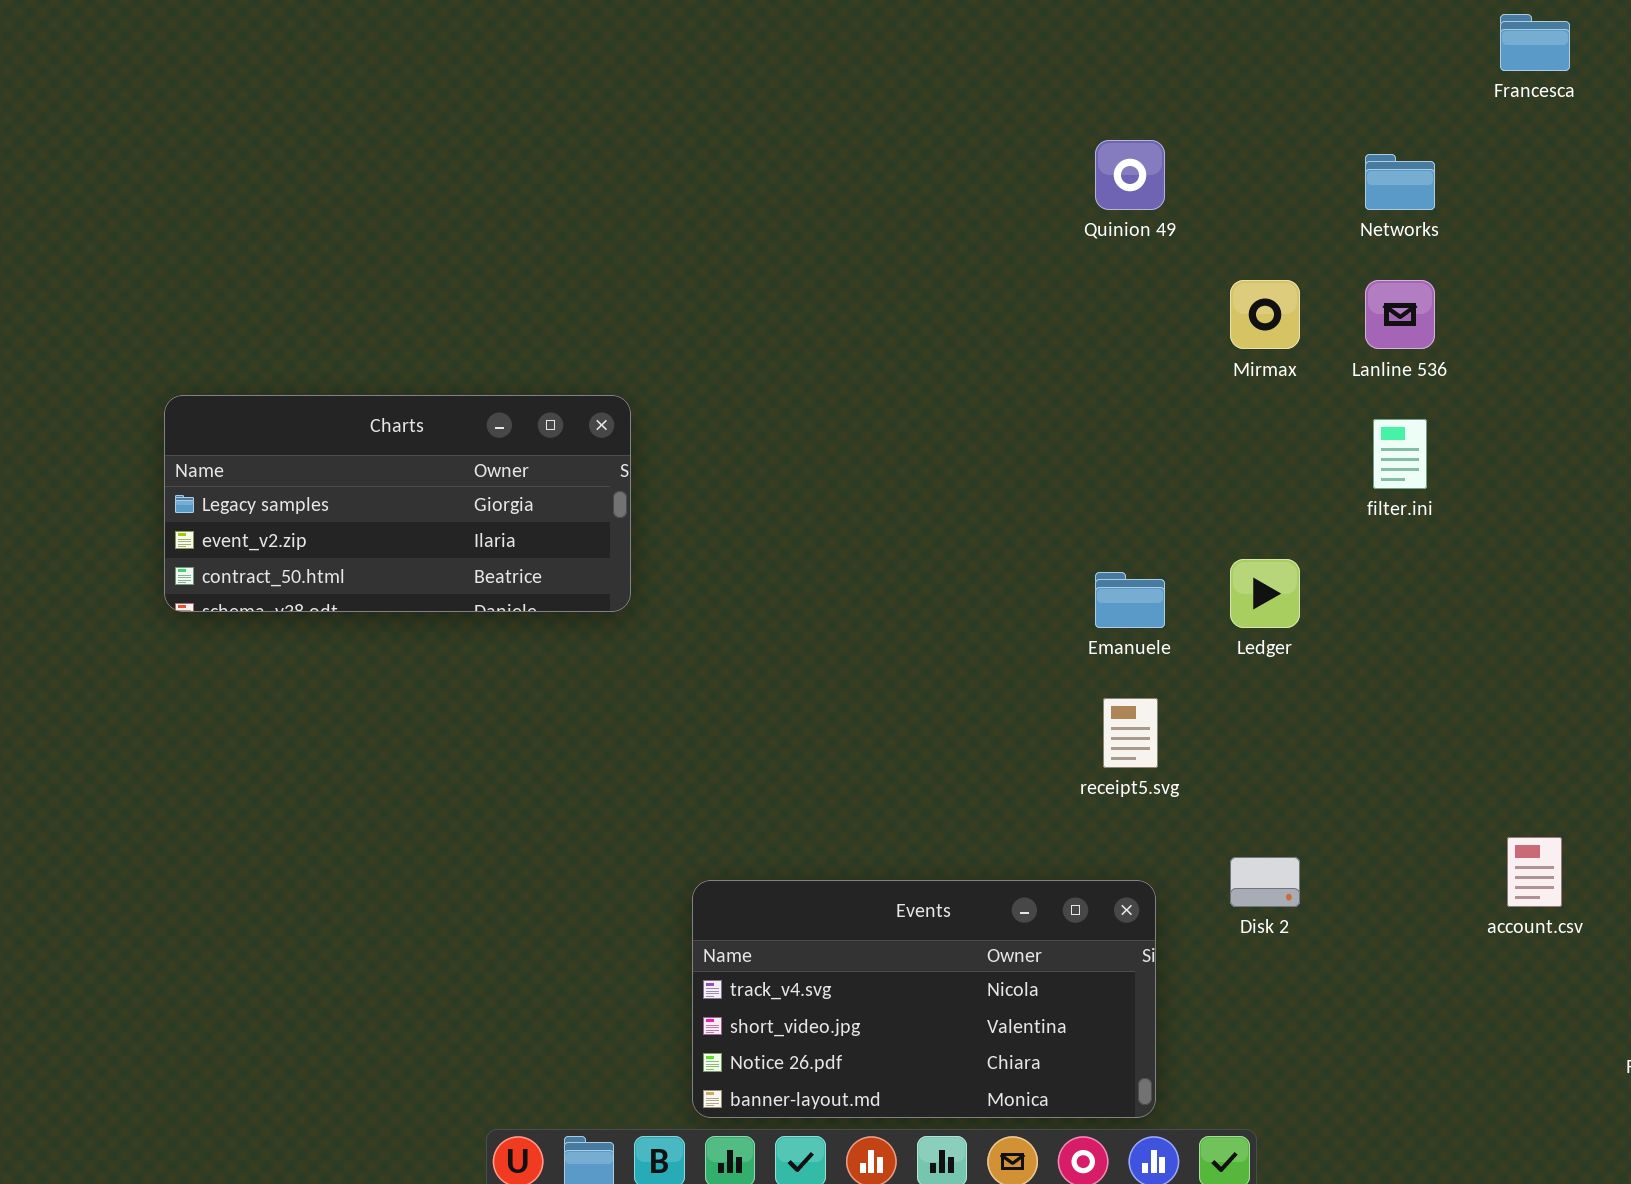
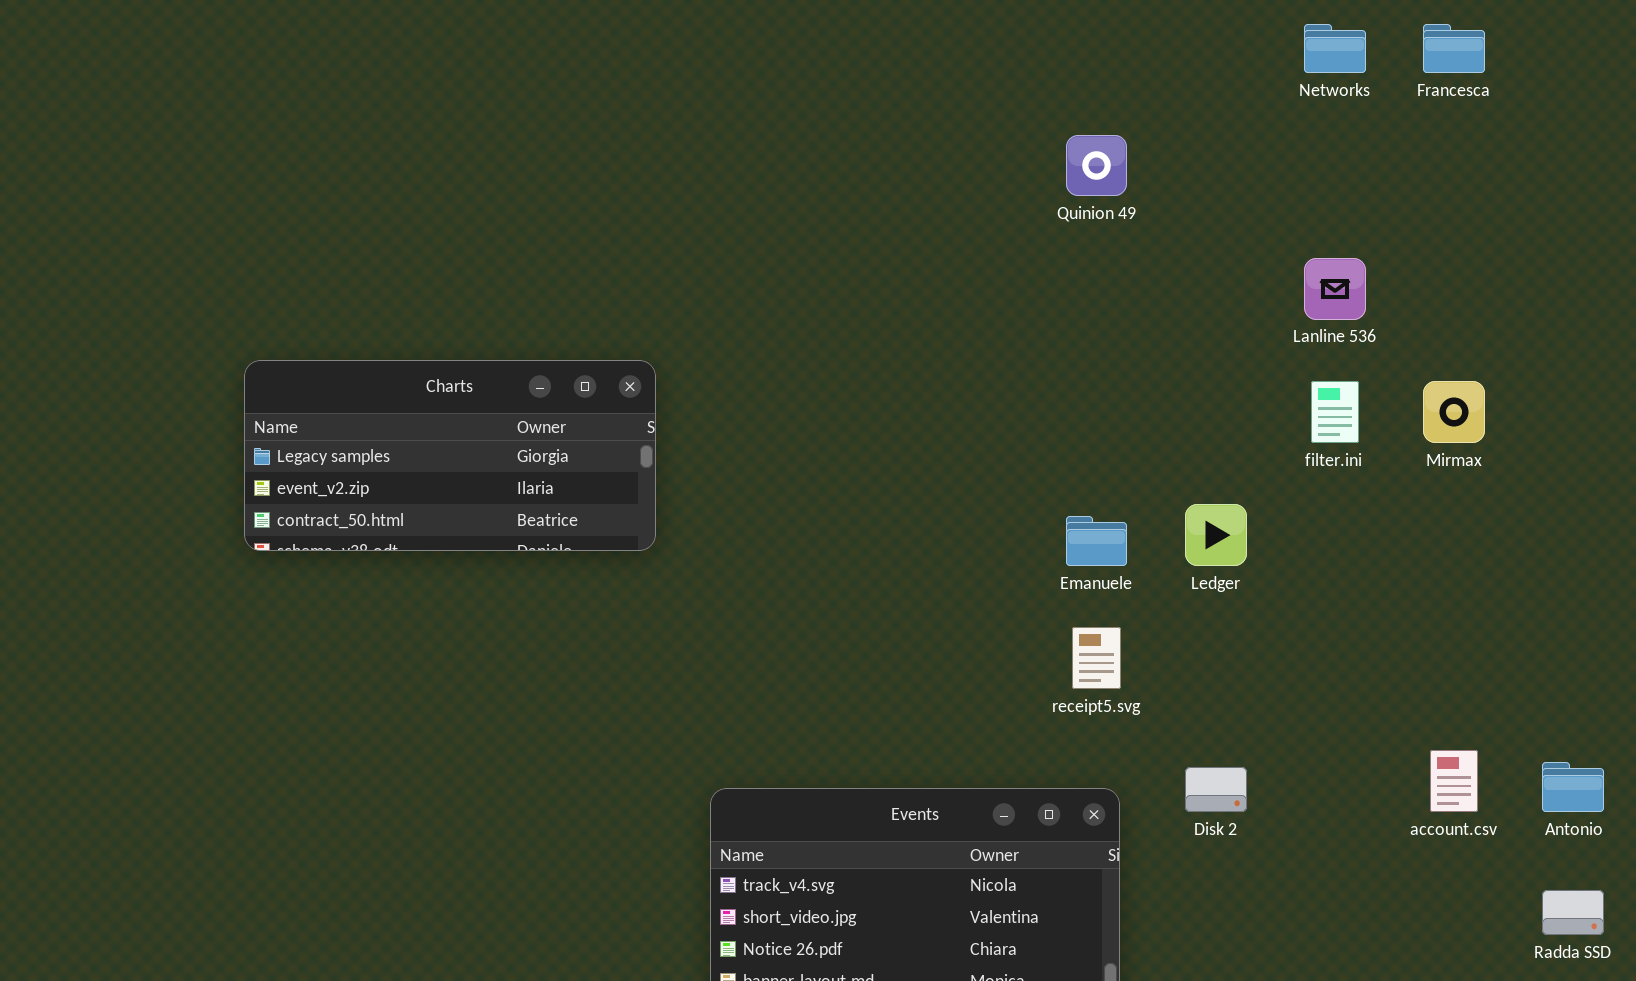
Networks: [1365,154,1435,210] -> [1304,24,1366,73], moved
Mirmax: [1230,280,1300,349] -> [1423,381,1485,443], moved

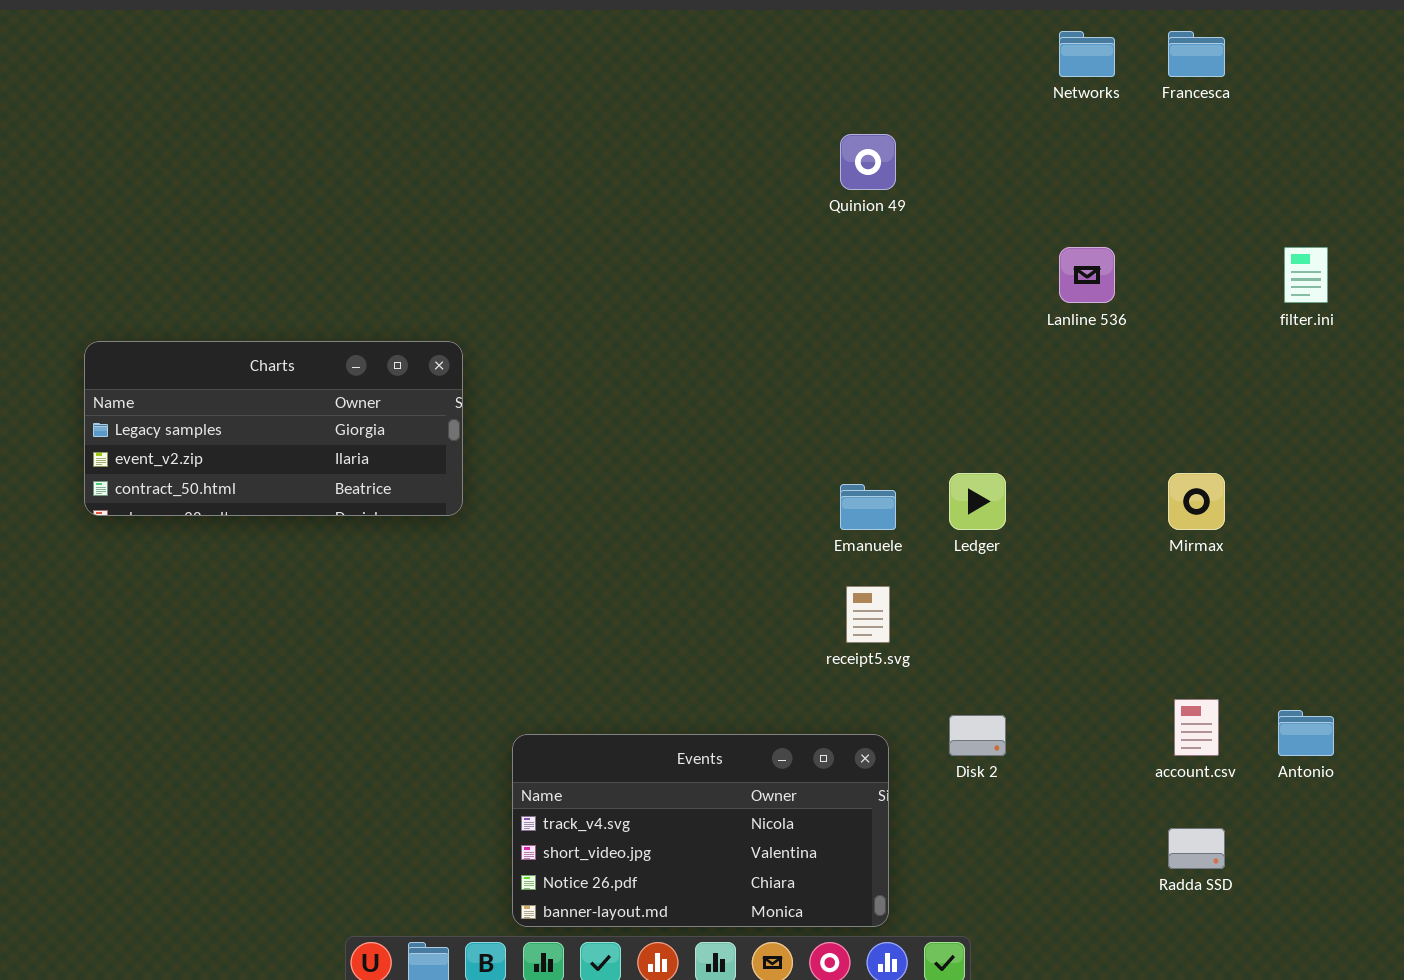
filter.ini: [1311,381,1359,443] -> [1284,247,1328,303], moved
Mirmax: [1423,381,1485,443] -> [1168,473,1225,530], moved
Radda SSD: [1542,890,1604,935] -> [1168,828,1225,869], moved

